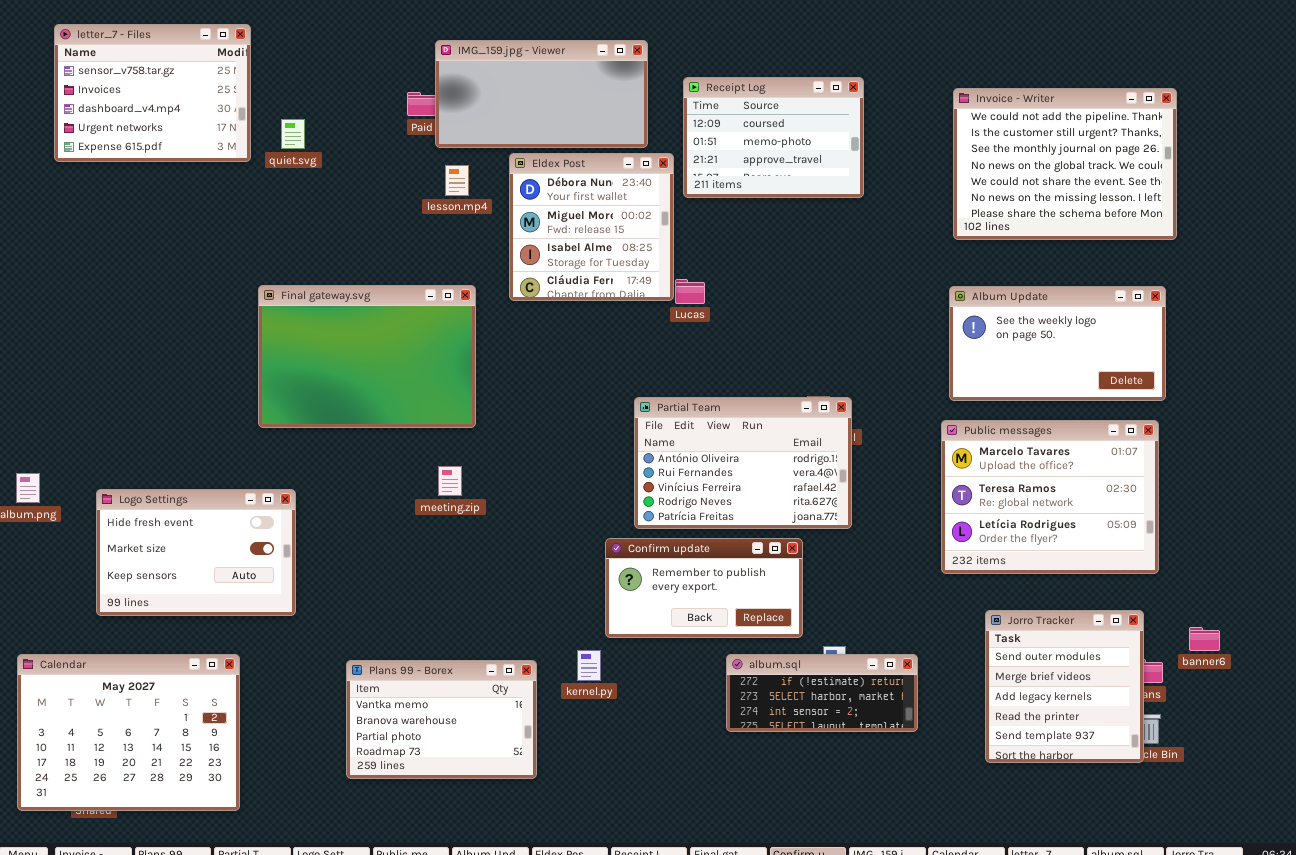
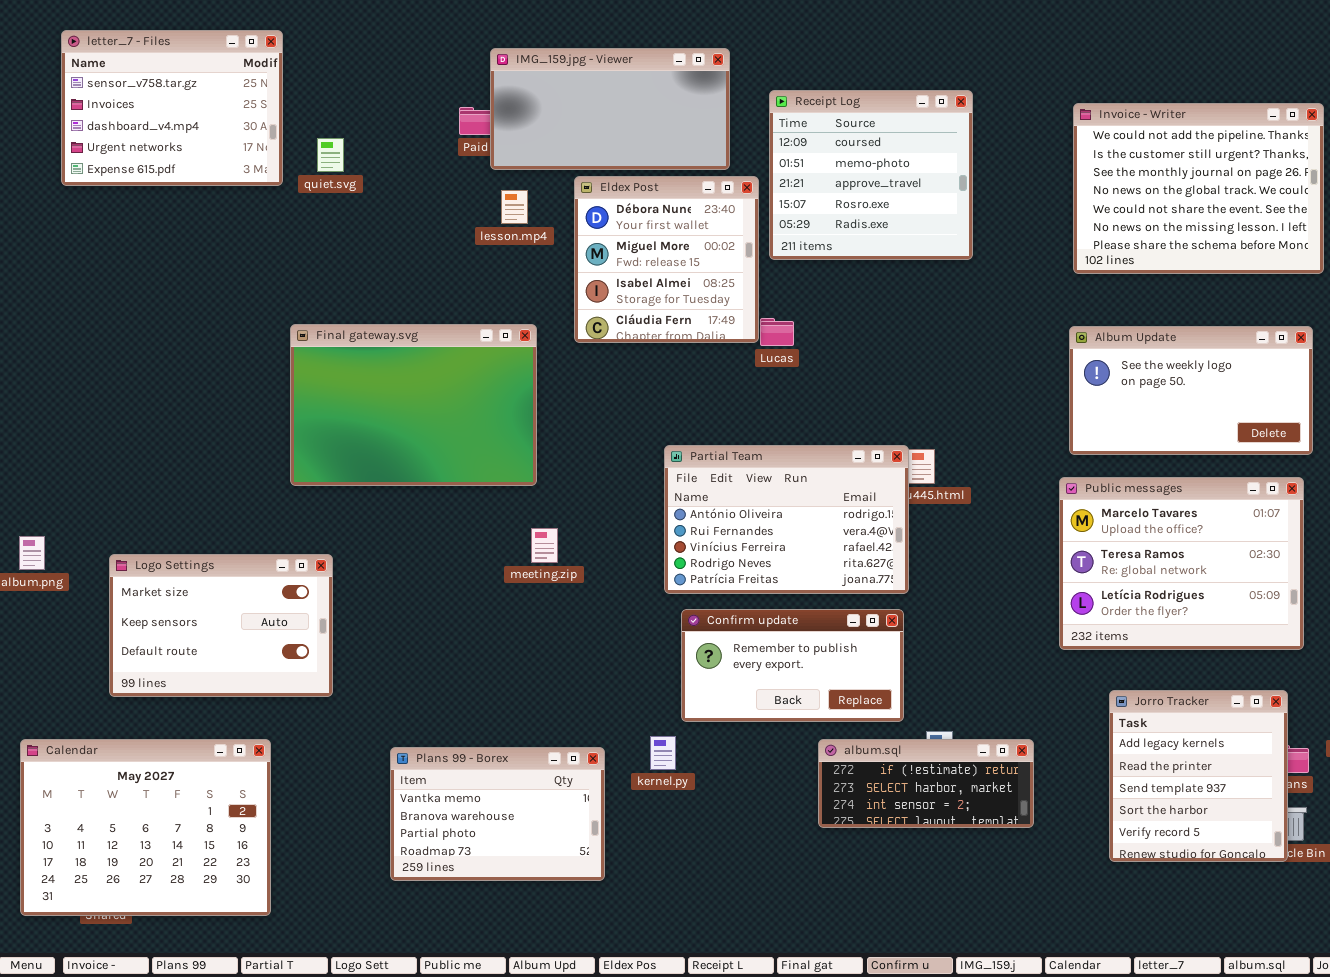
Receipt Log: [683,77,864,198] -> [769,90,973,260], resized
Partial Team: [634,397,852,529] -> [664,445,909,594], moved
meeting.zip: [438,466,462,496] -> [531,528,558,563], moved
Logo Settings: [96,489,296,616] -> [109,554,333,697], scrolled down 1 row
Jorro Tracker: [985,610,1144,763] -> [1109,690,1288,862], scrolled down 2 rows

